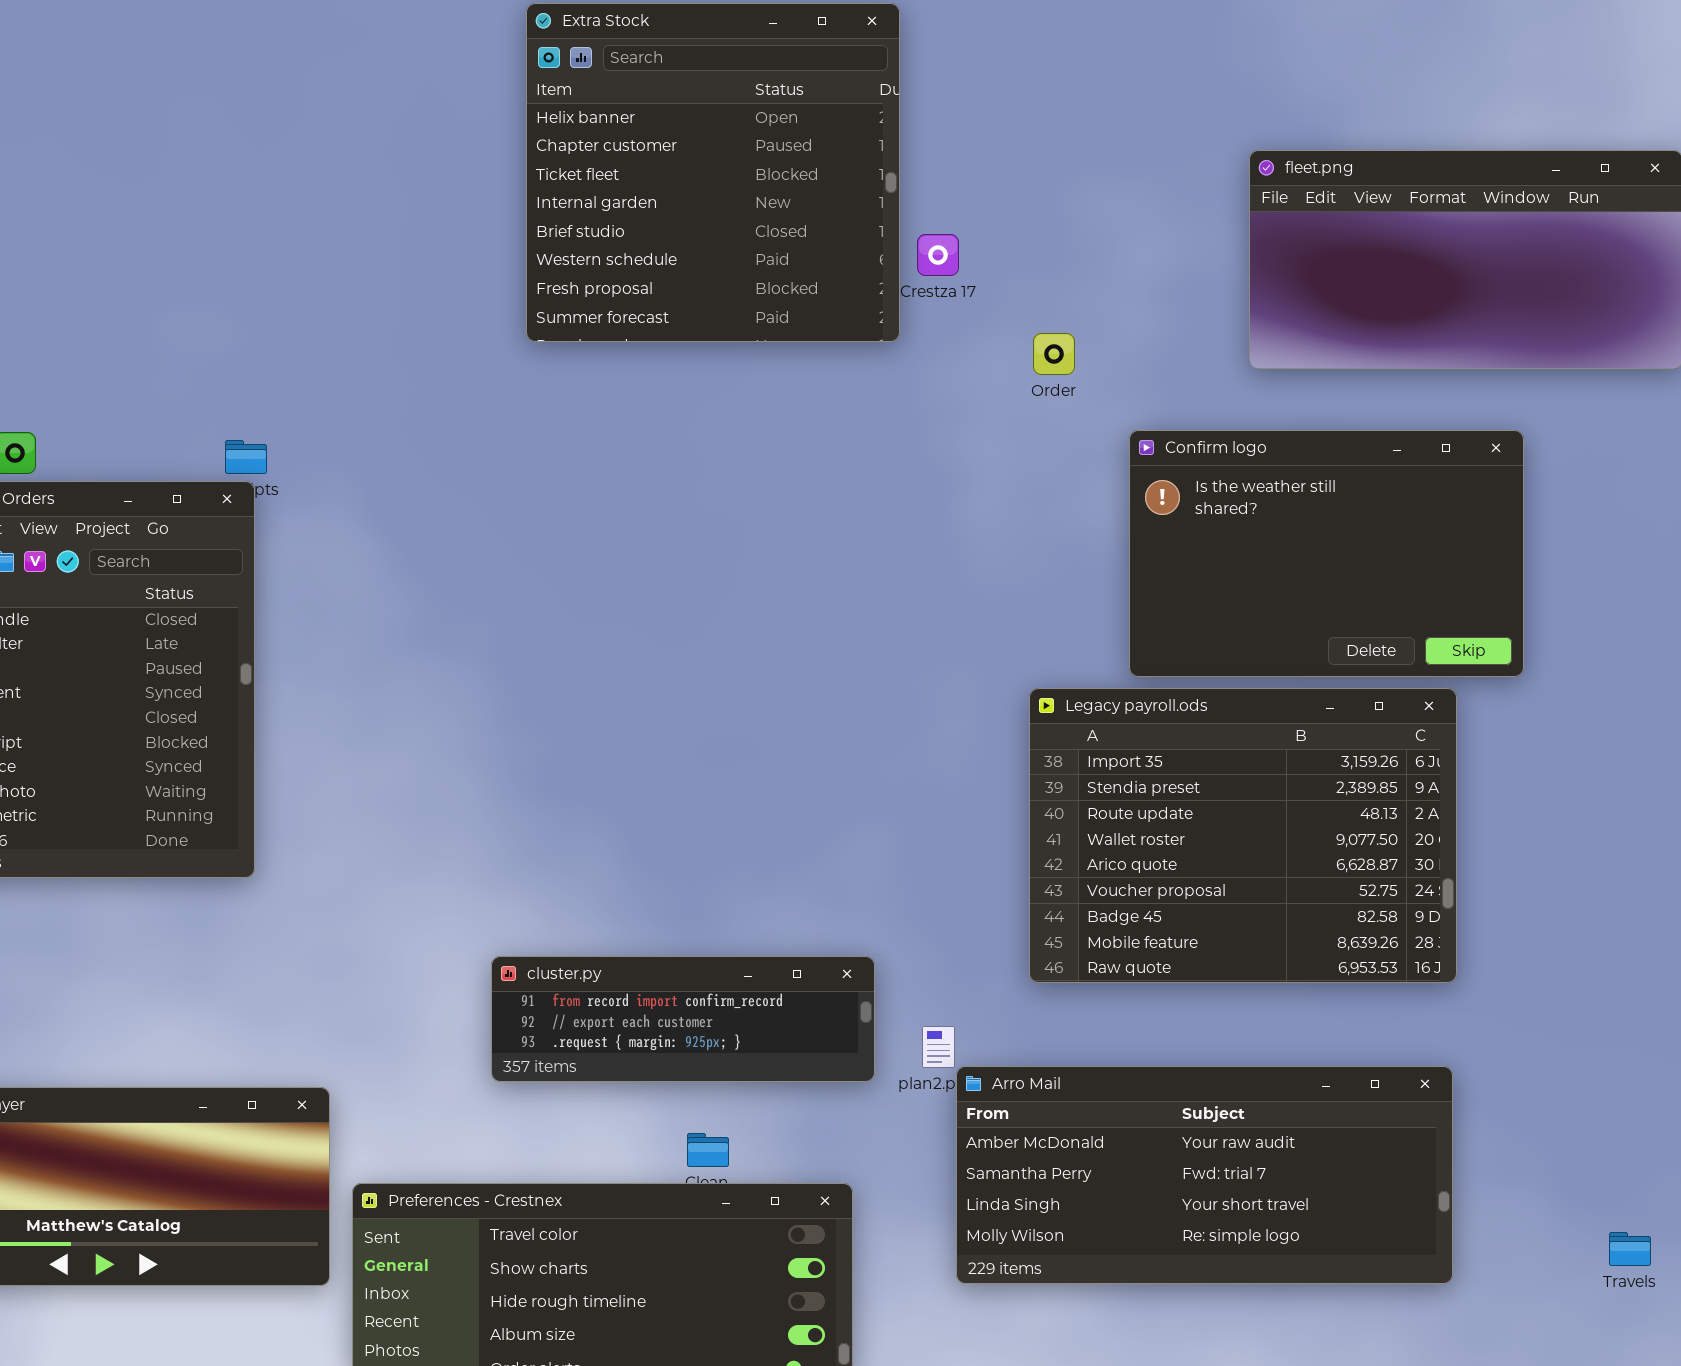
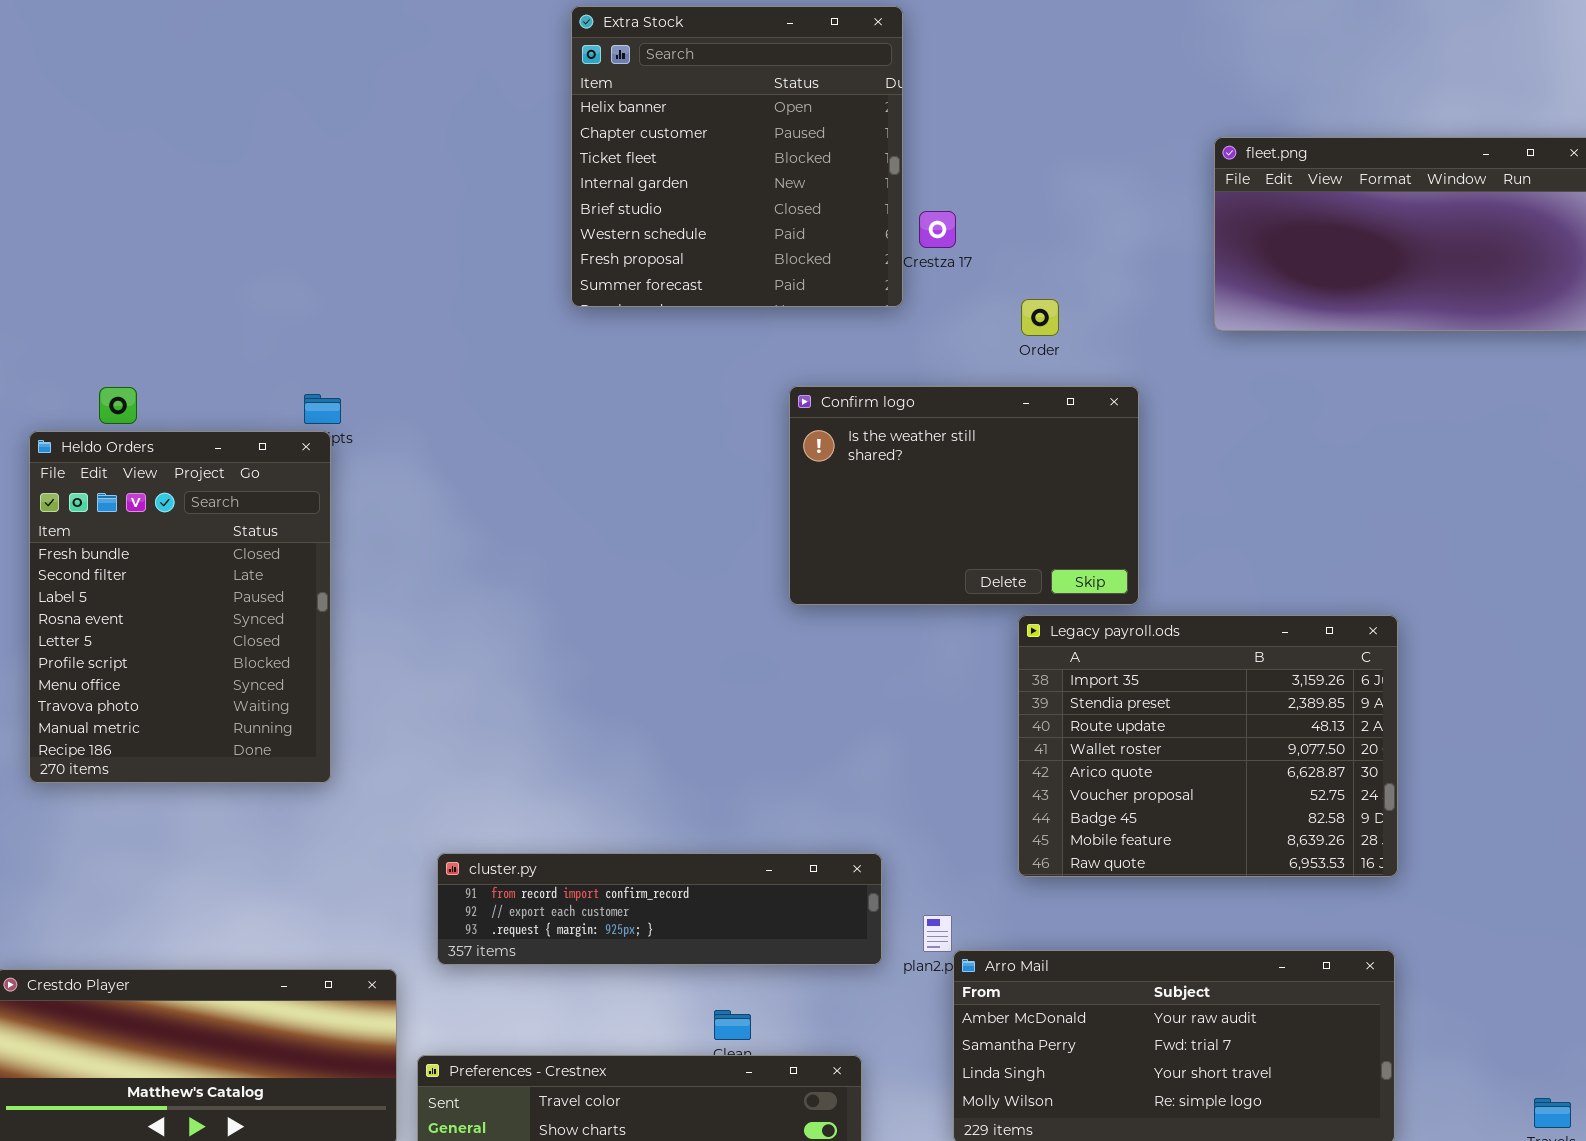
Confirm logo: [1129,430,1524,677] -> [789,386,1139,605], moved
cluster.py: [491,956,875,1082] -> [437,853,882,965], resized

